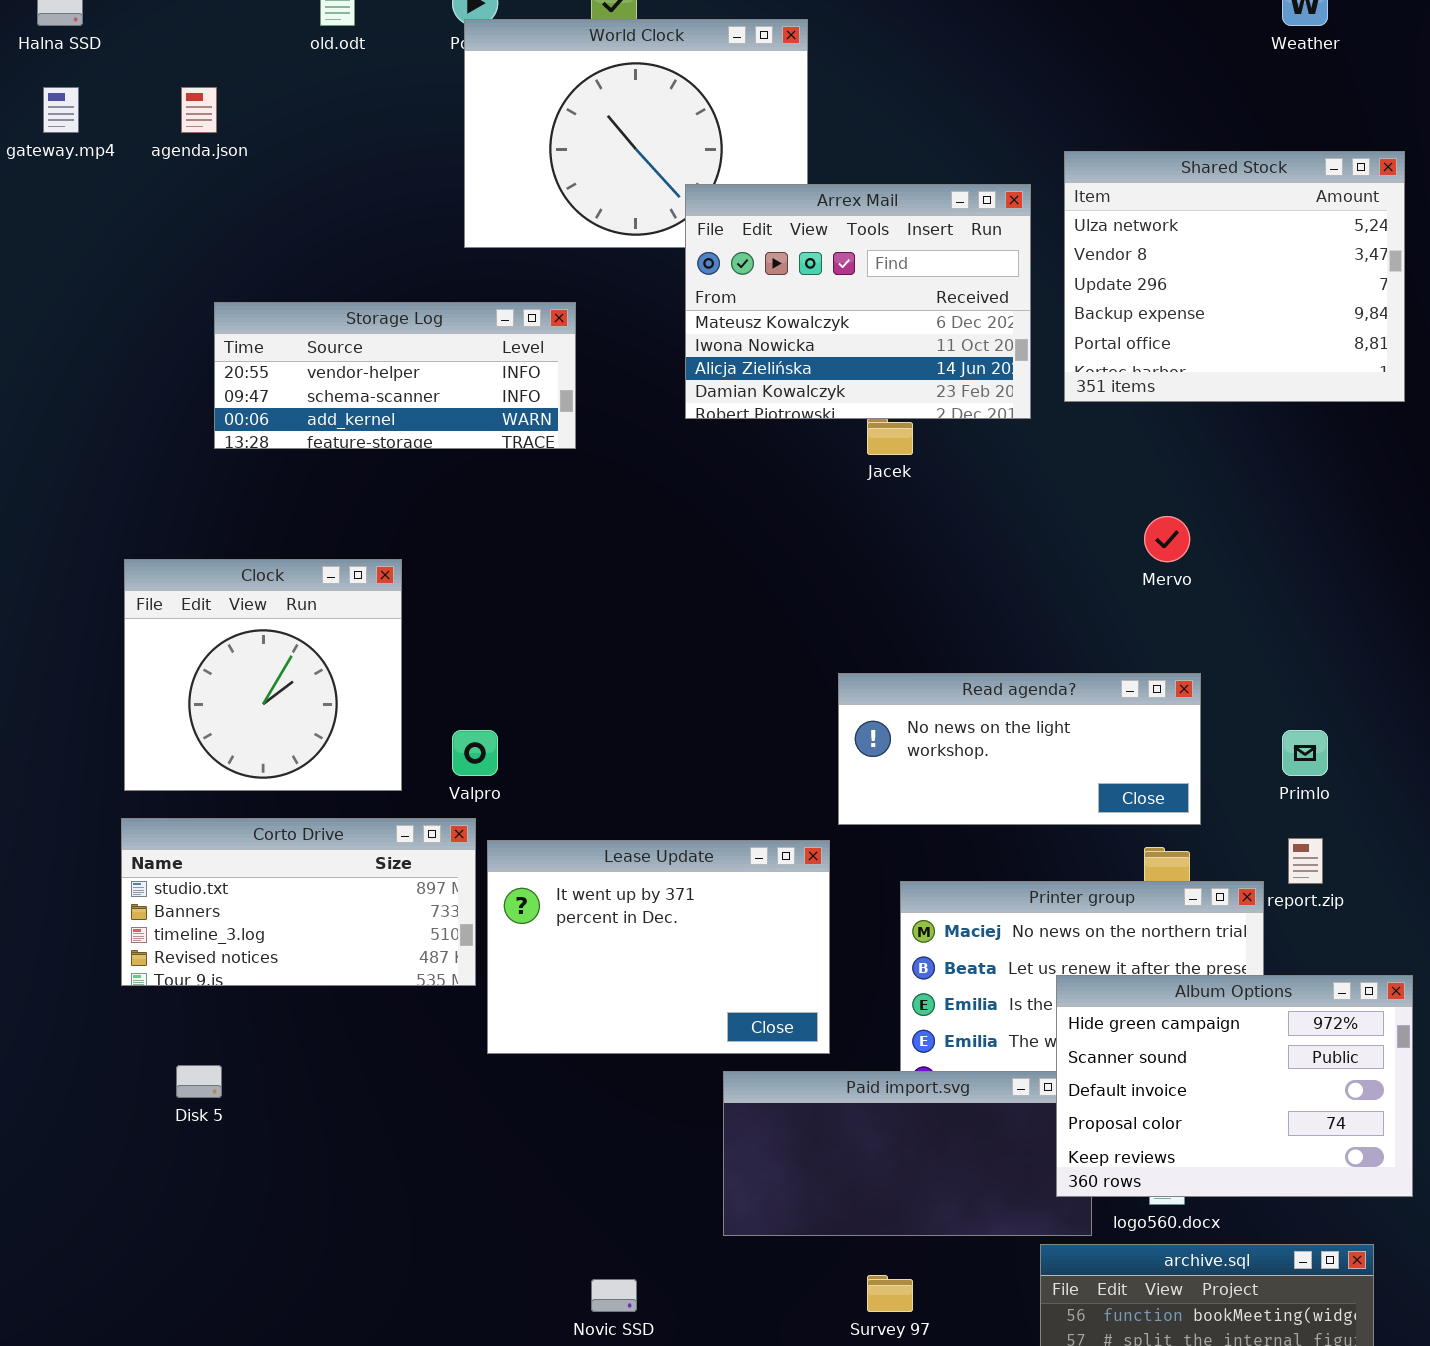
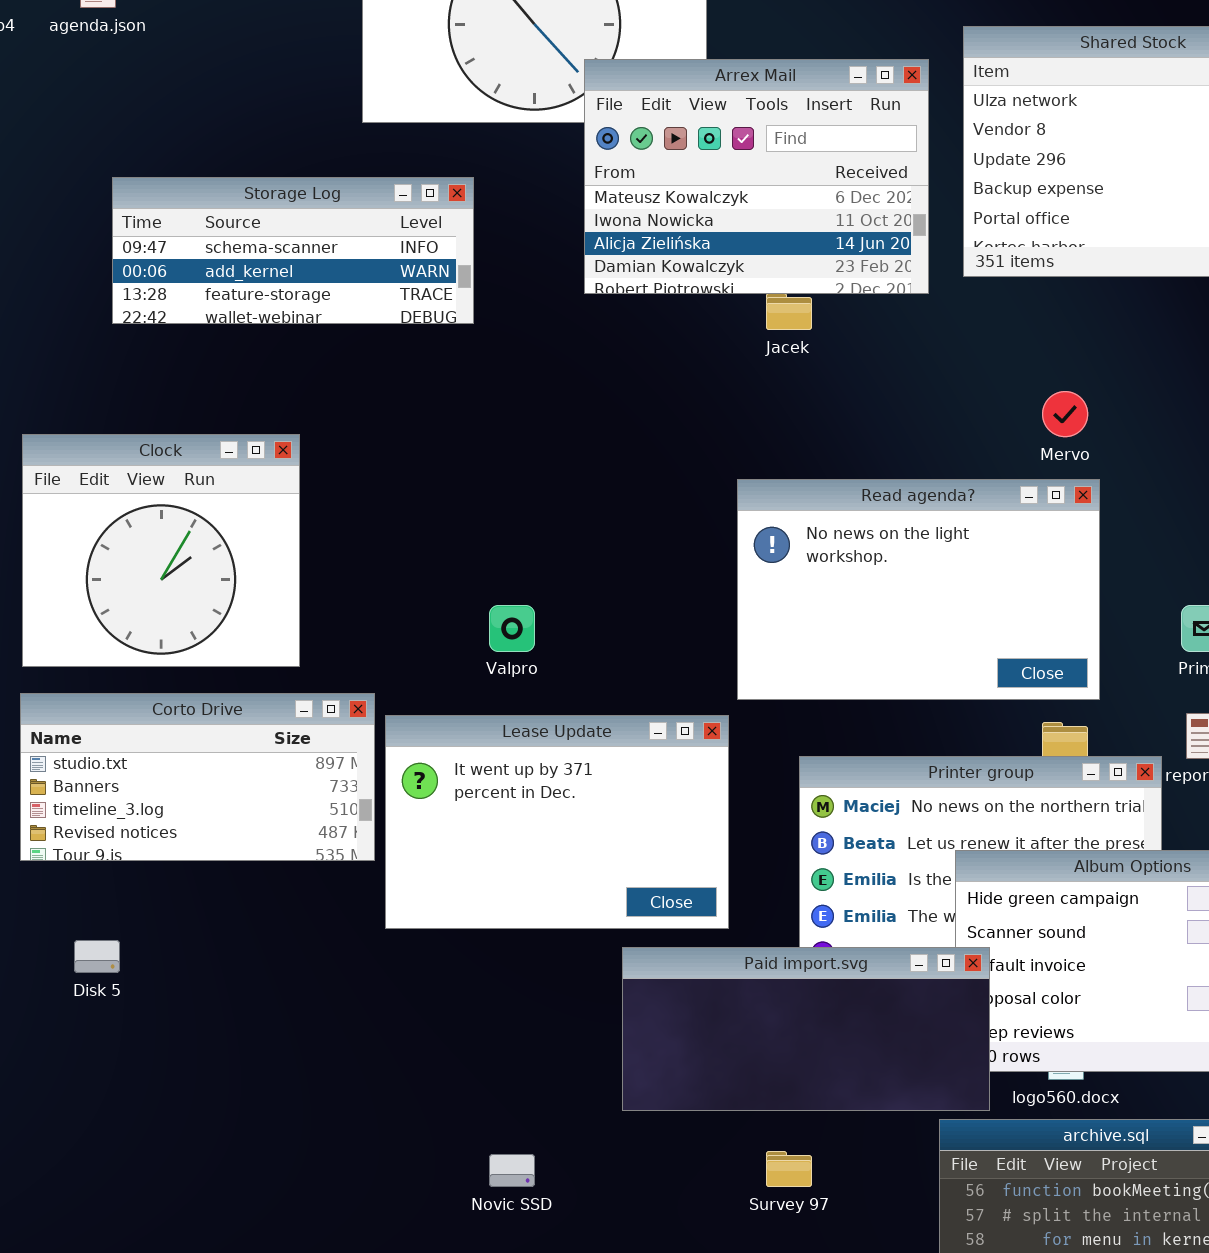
Storage Log: [214,302,576,449] -> [112,177,474,324], scrolled down 1 row
Read agenda?: [838,673,1201,825] -> [737,479,1100,700], resized
Valpro: [452,730,498,776] -> [489,605,535,652], moved
Paid import.svg: [723,1071,1092,1236] -> [622,947,990,1111], raised

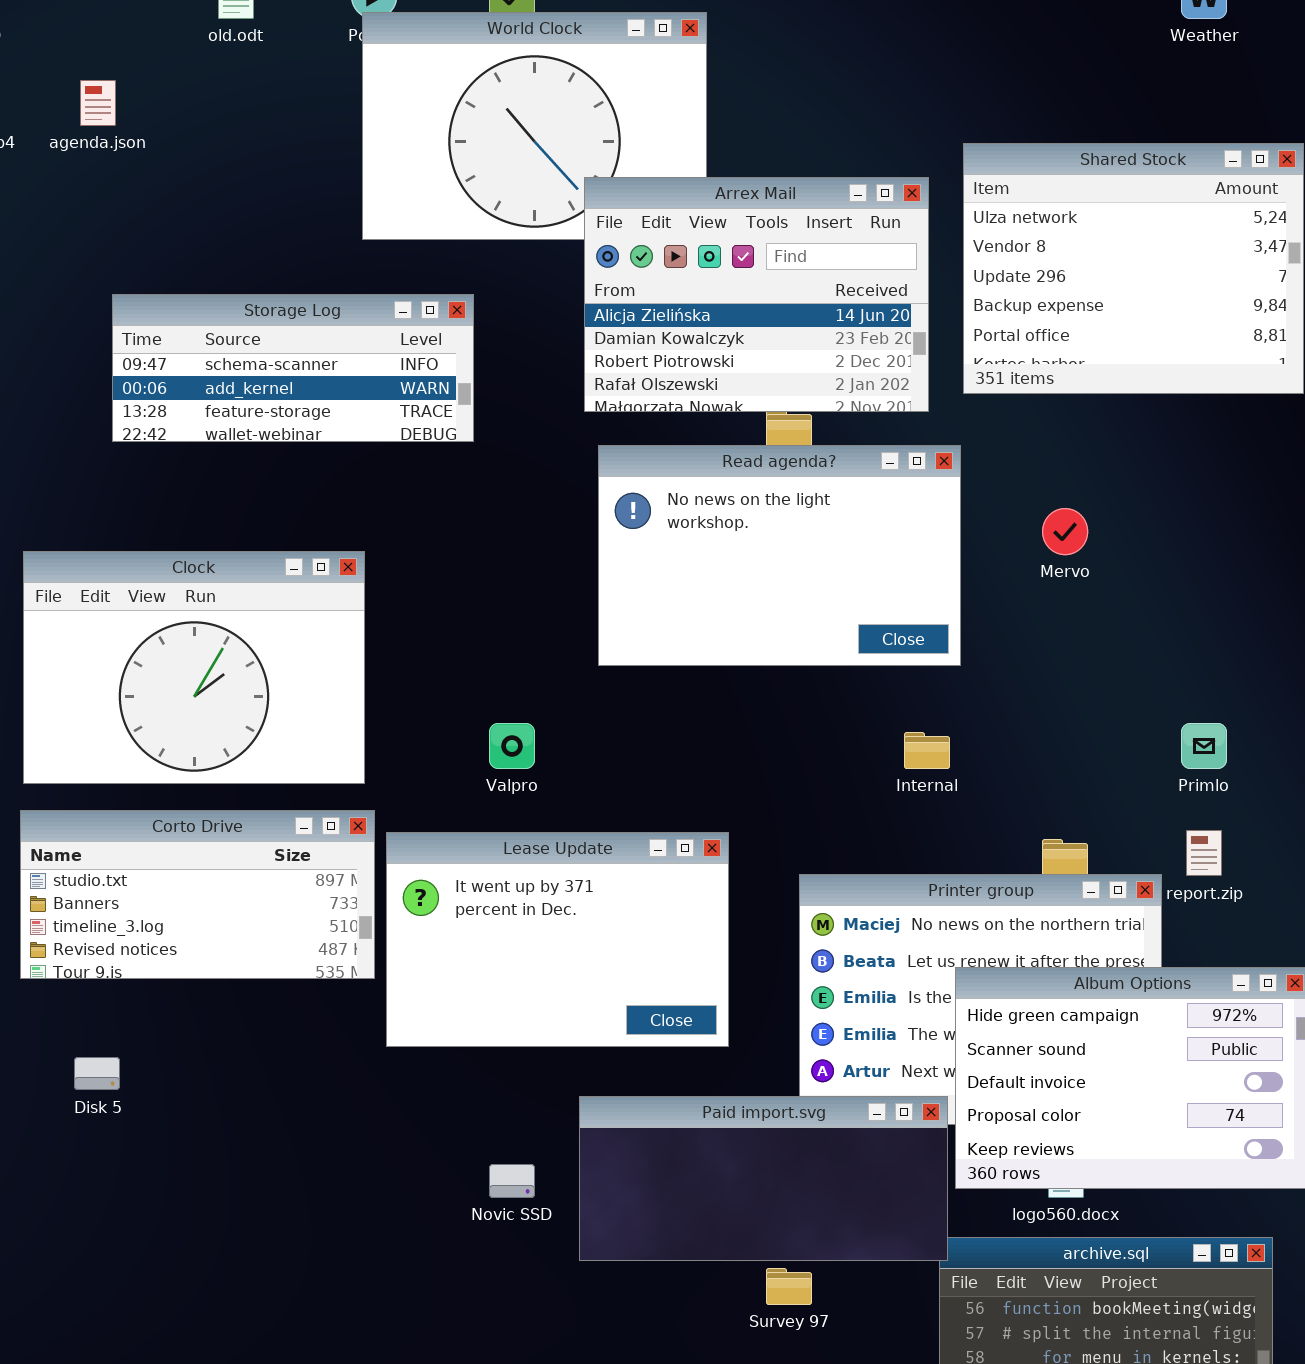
Arrex Mail: [584,59,929,294] -> [584,177,929,412], scrolled down 2 rows
Clock: [22,434,300,667] -> [23,551,365,784], resized
Read agenda?: [737,479,1100,700] -> [598,445,961,666], moved
Paid import.svg: [622,947,990,1111] -> [579,1096,948,1261], moved
Novic SSD: [489,1154,535,1187] -> [489,1164,535,1198], moved

